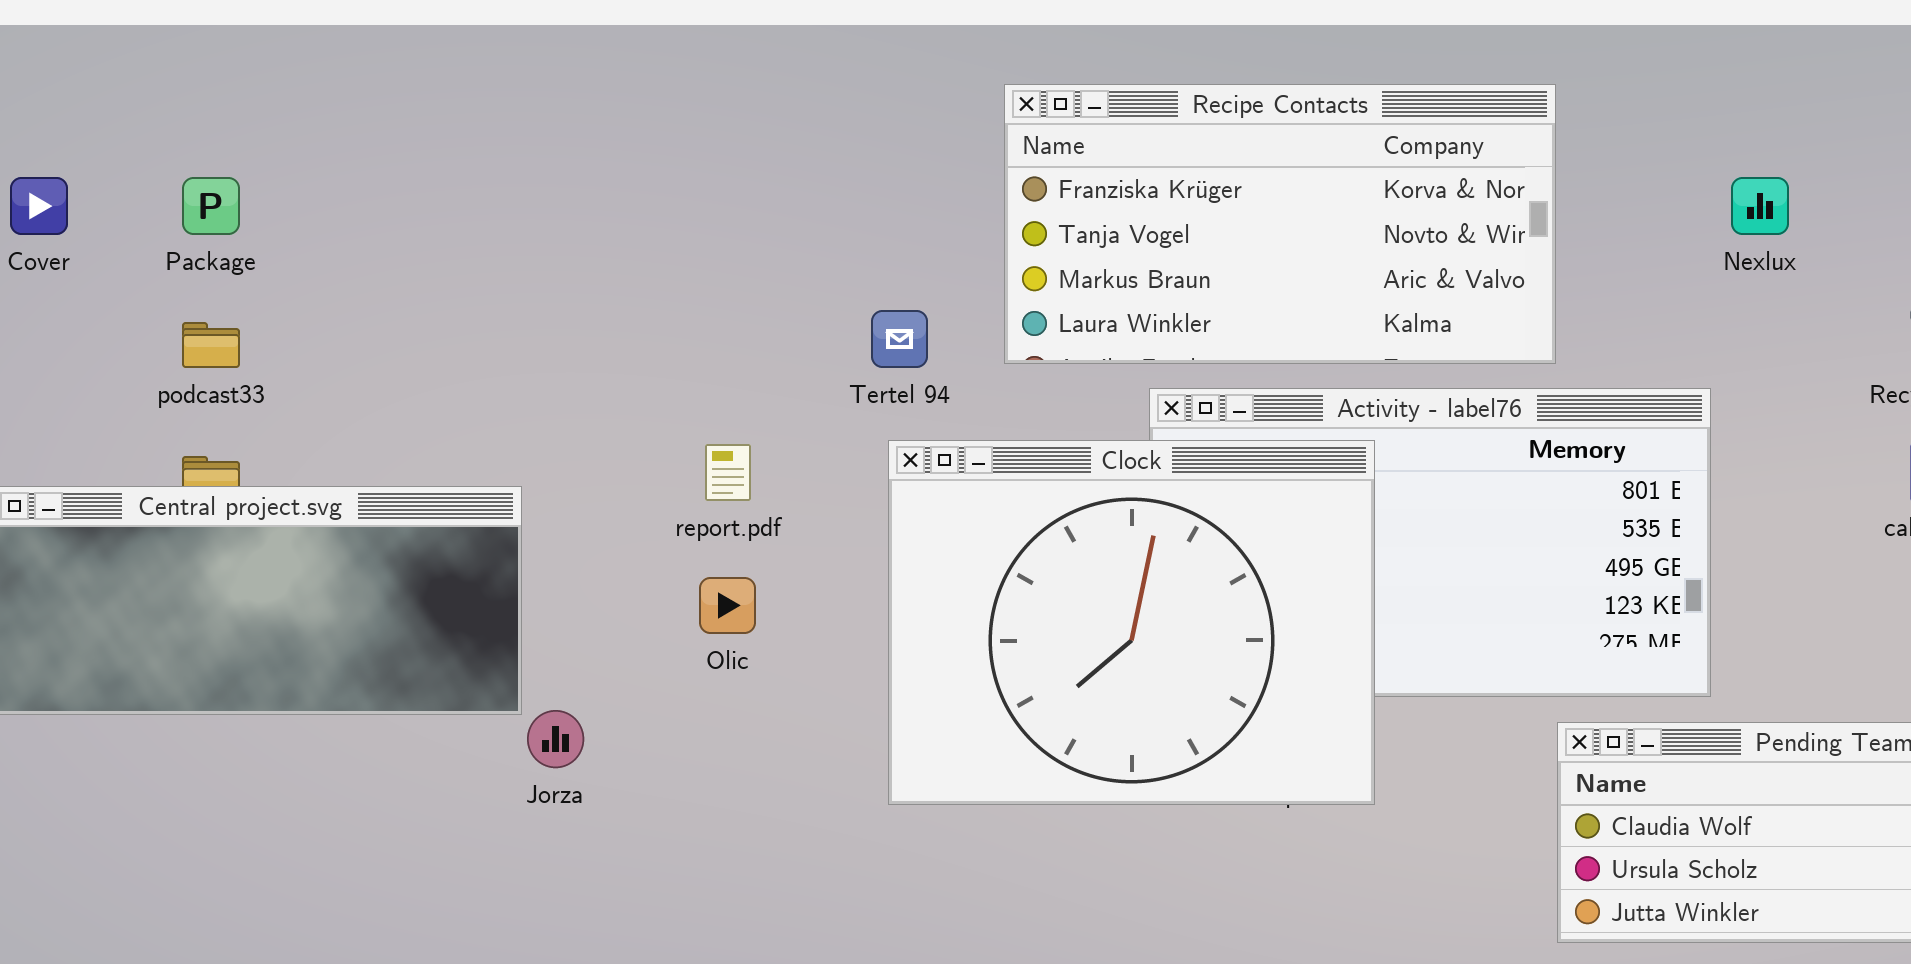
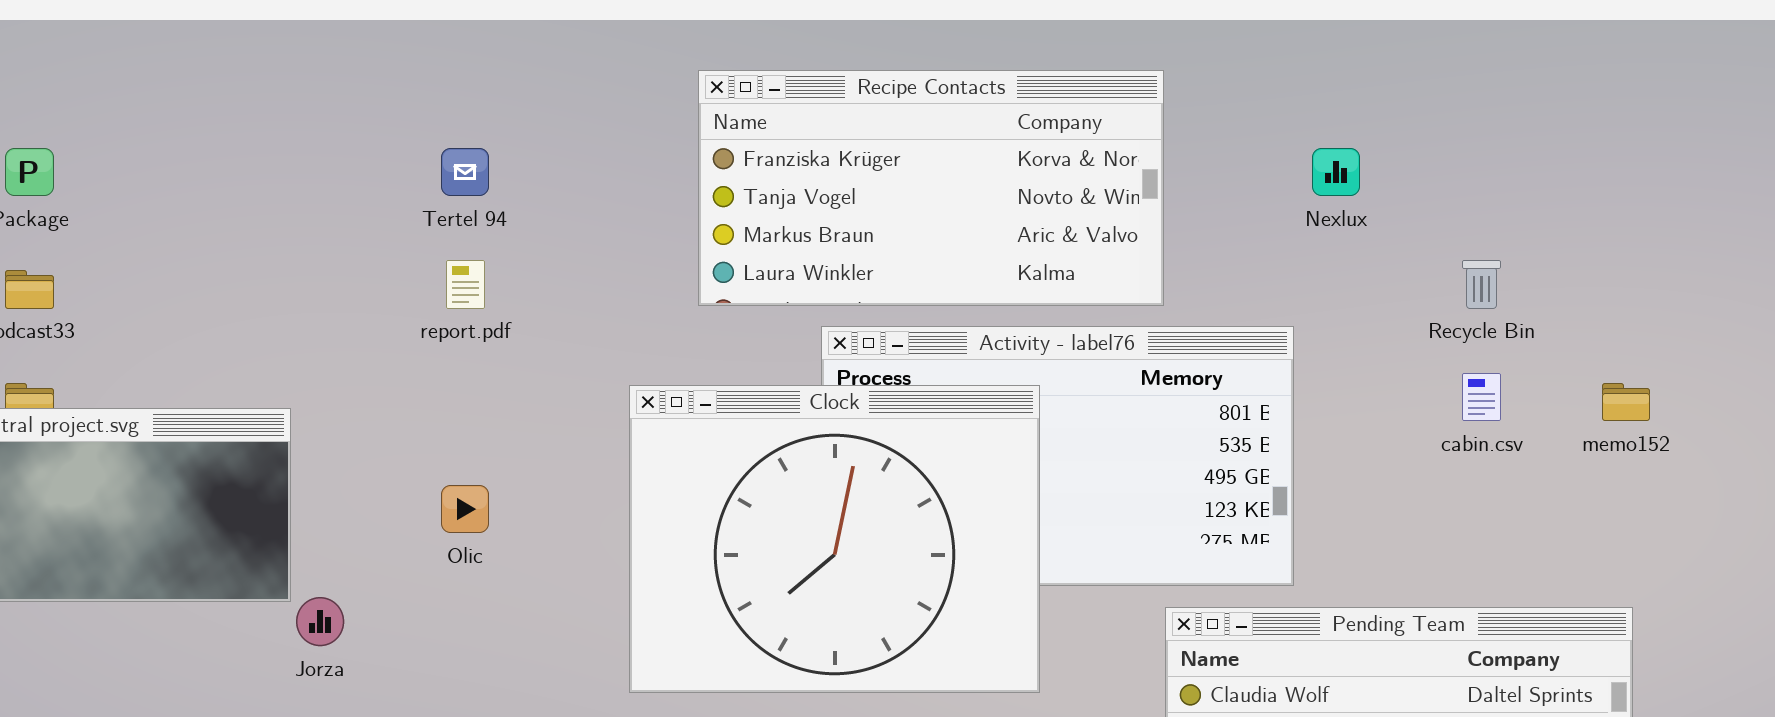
Tertel 94: [871,310,928,368] -> [441,148,489,196], moved
Clock: [888,440,1375,805] -> [629,385,1040,693], moved
report.pdf: [705,444,751,501] -> [446,260,485,309], moved

